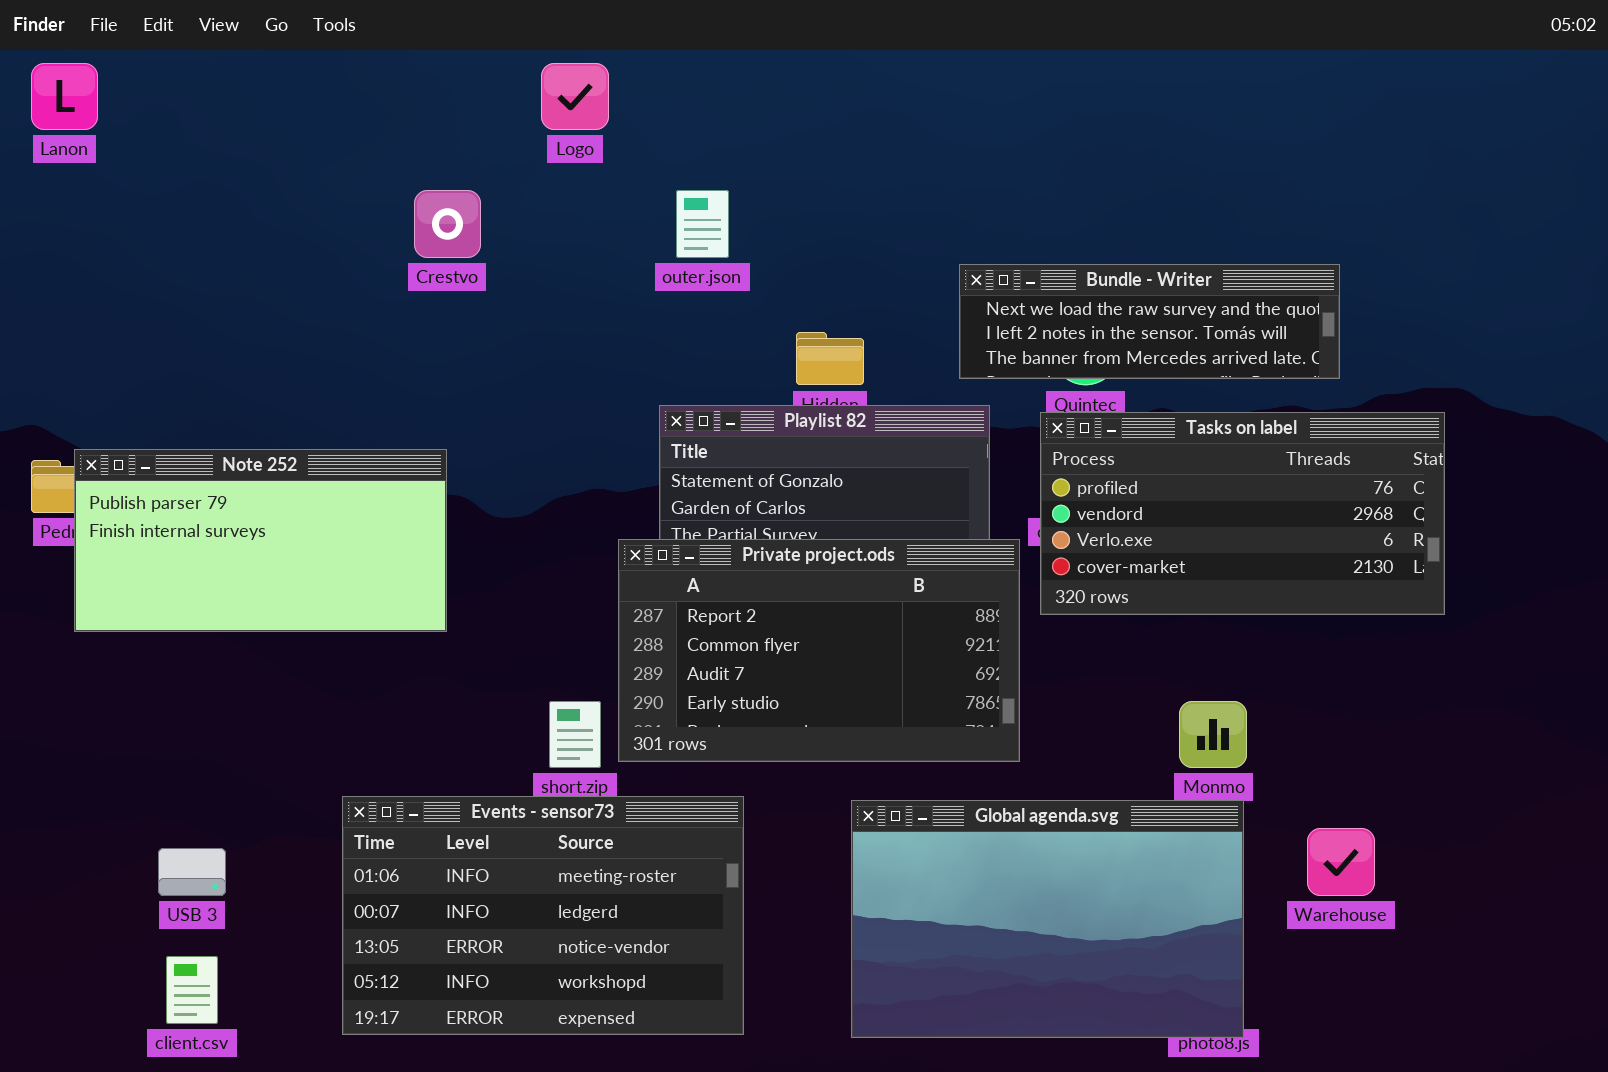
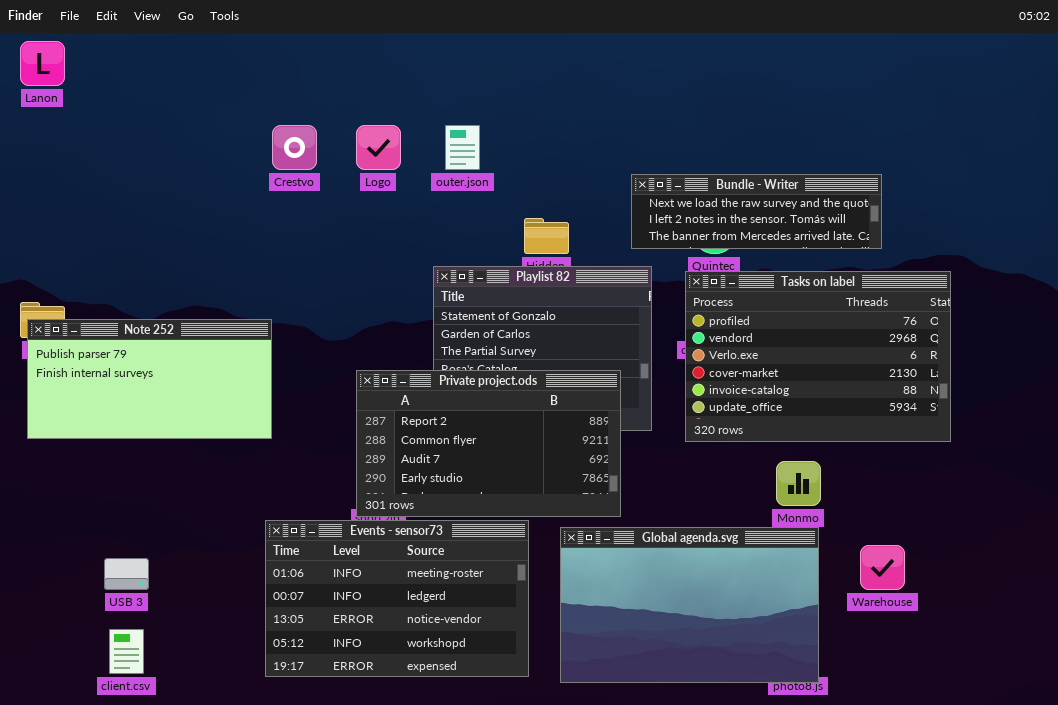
Logo: [541,63,609,130] -> [356,125,401,170], moved
Tasks on label: [1040,412,1445,615] -> [685,271,951,442], resized
Note 252: [74,449,447,632] -> [27,319,272,439], moved
Private project.ods: [618,539,1020,762] -> [356,370,621,517], moved
Events - sensor73: [342,796,744,1035] -> [265,520,529,677], moved

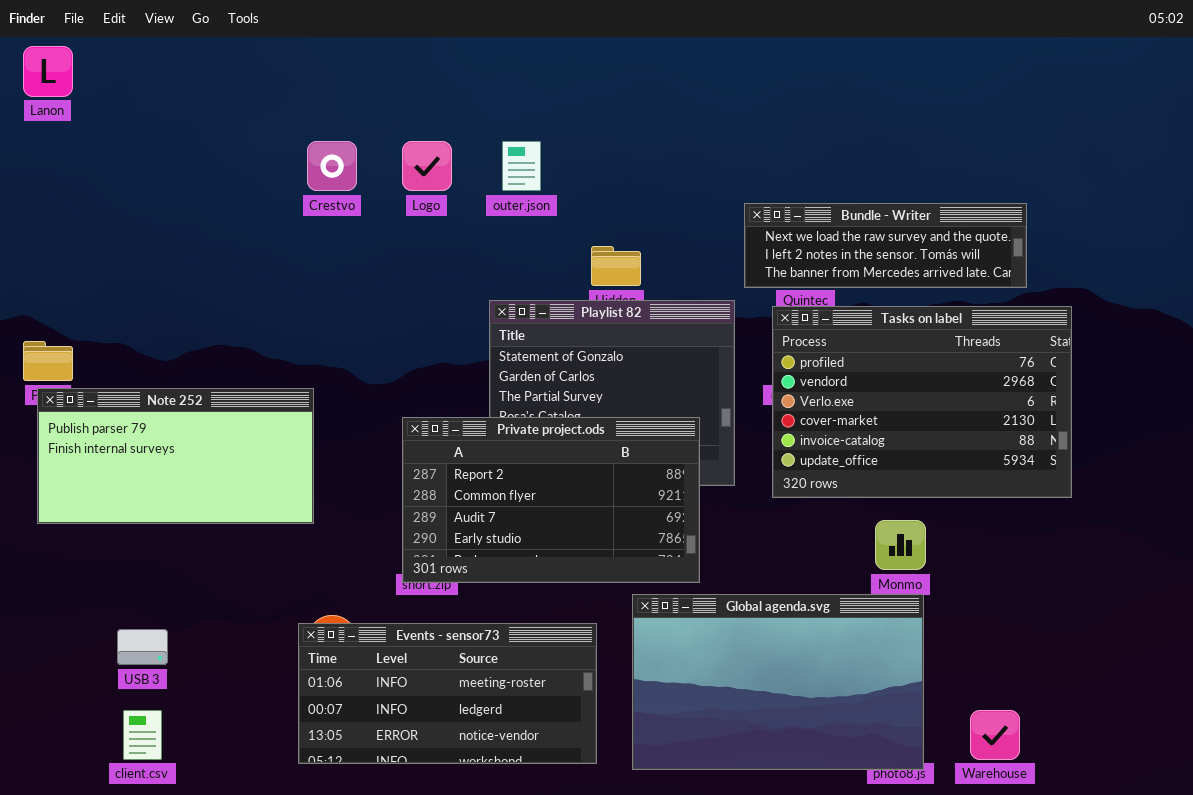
Bundle - Writer: [631,174,882,249] -> [744,203,1027,288], moved
Note 252: [27,319,272,439] -> [37,388,314,524], moved
Events - sensor73: [265,520,529,677] -> [298,623,597,764], resized
Warehouse: [860,545,905,590] -> [970,710,1020,760], moved

